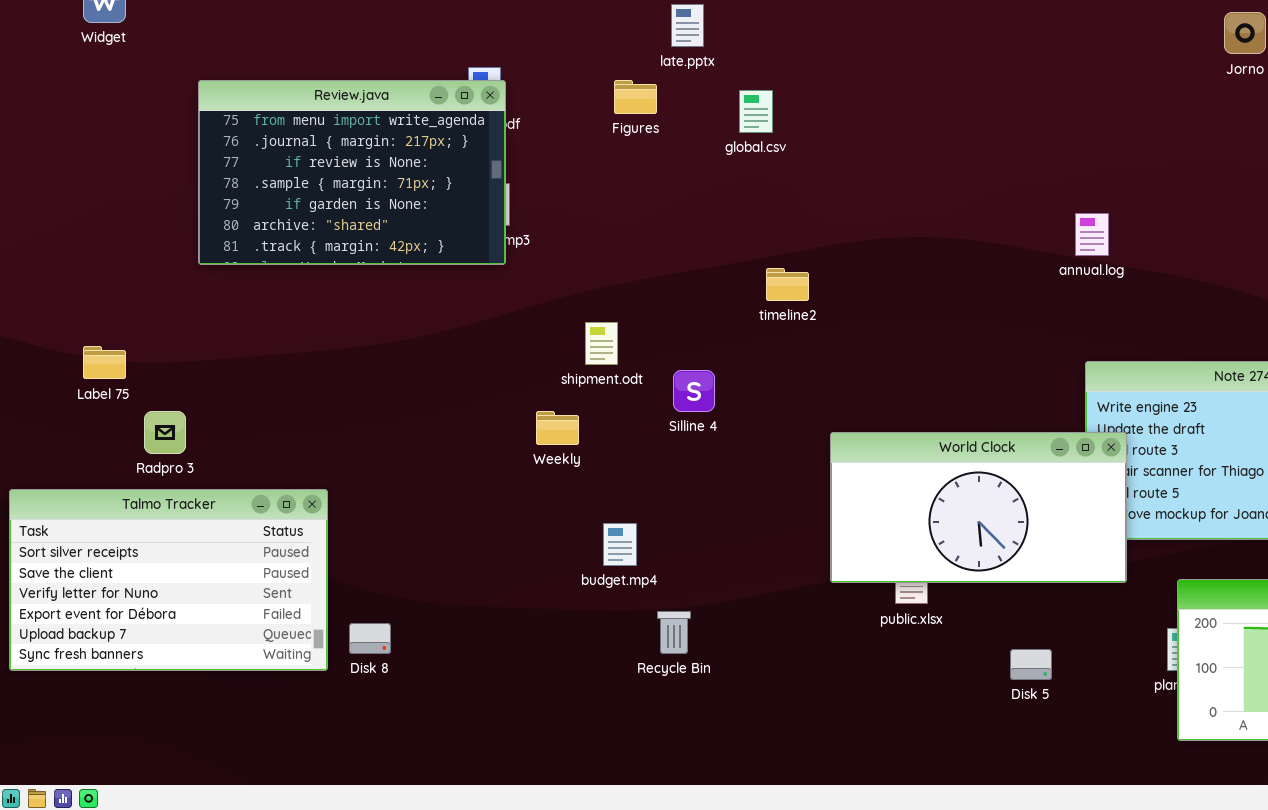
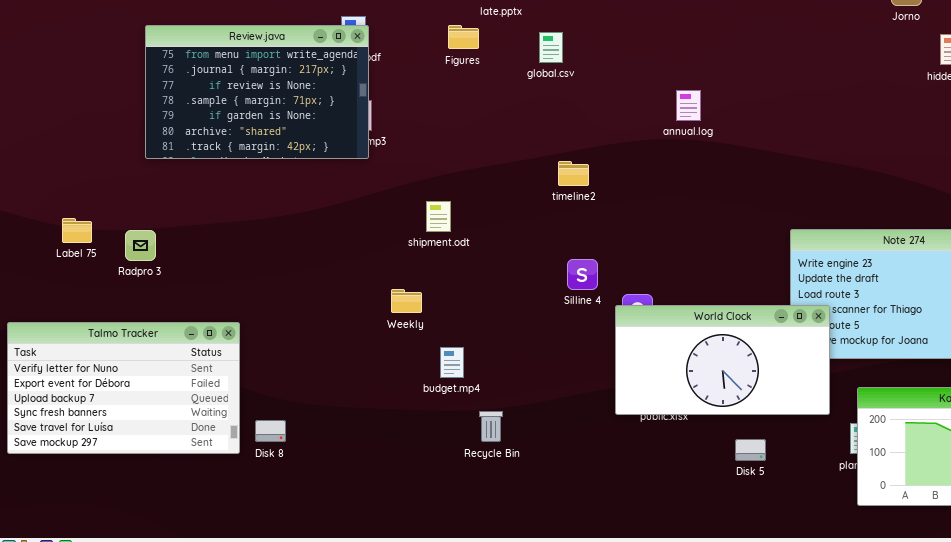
annual.log: [1075,213,1109,256] -> [676,90,701,121], moved
Silline 4: [673,370,715,412] -> [567,259,598,290], moved
Radpro 3: [144,411,186,454] -> [125,230,156,261], moved
Weekly: [536,411,579,445] -> [391,289,422,313], moved
World Clock: [830,432,1127,583] -> [615,305,830,415], moved
Talmo Tracker: [9,489,328,671] -> [7,322,240,454], scrolled down 2 rows

